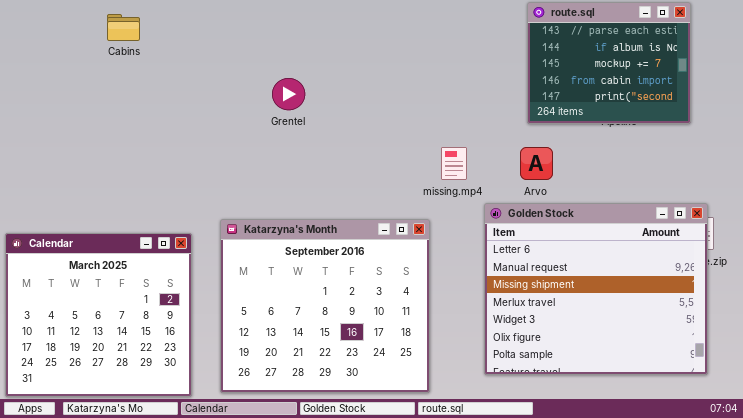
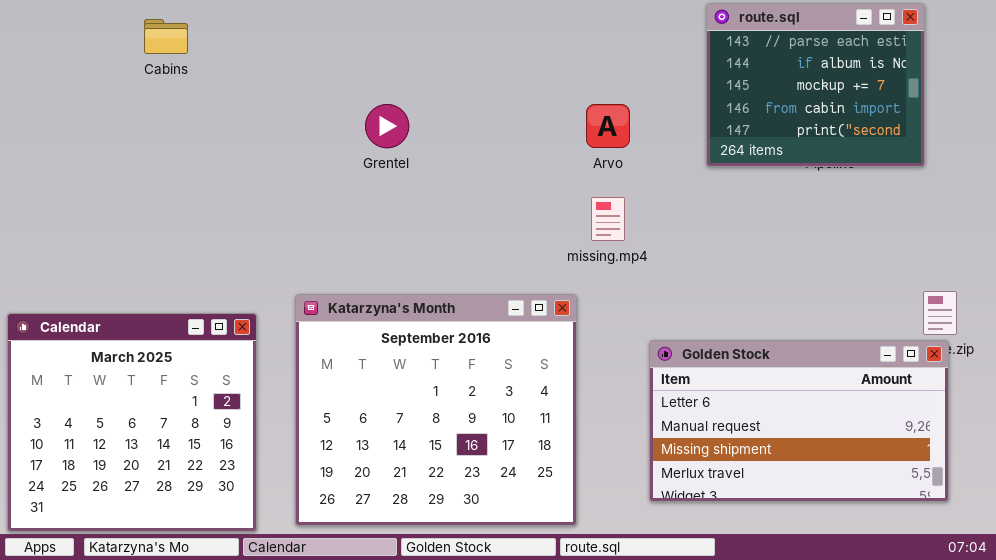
Arvo: [520,147,553,180] -> [586,104,630,148], moved
Golden Stock: [484,203,708,375] -> [649,340,949,502], resized

